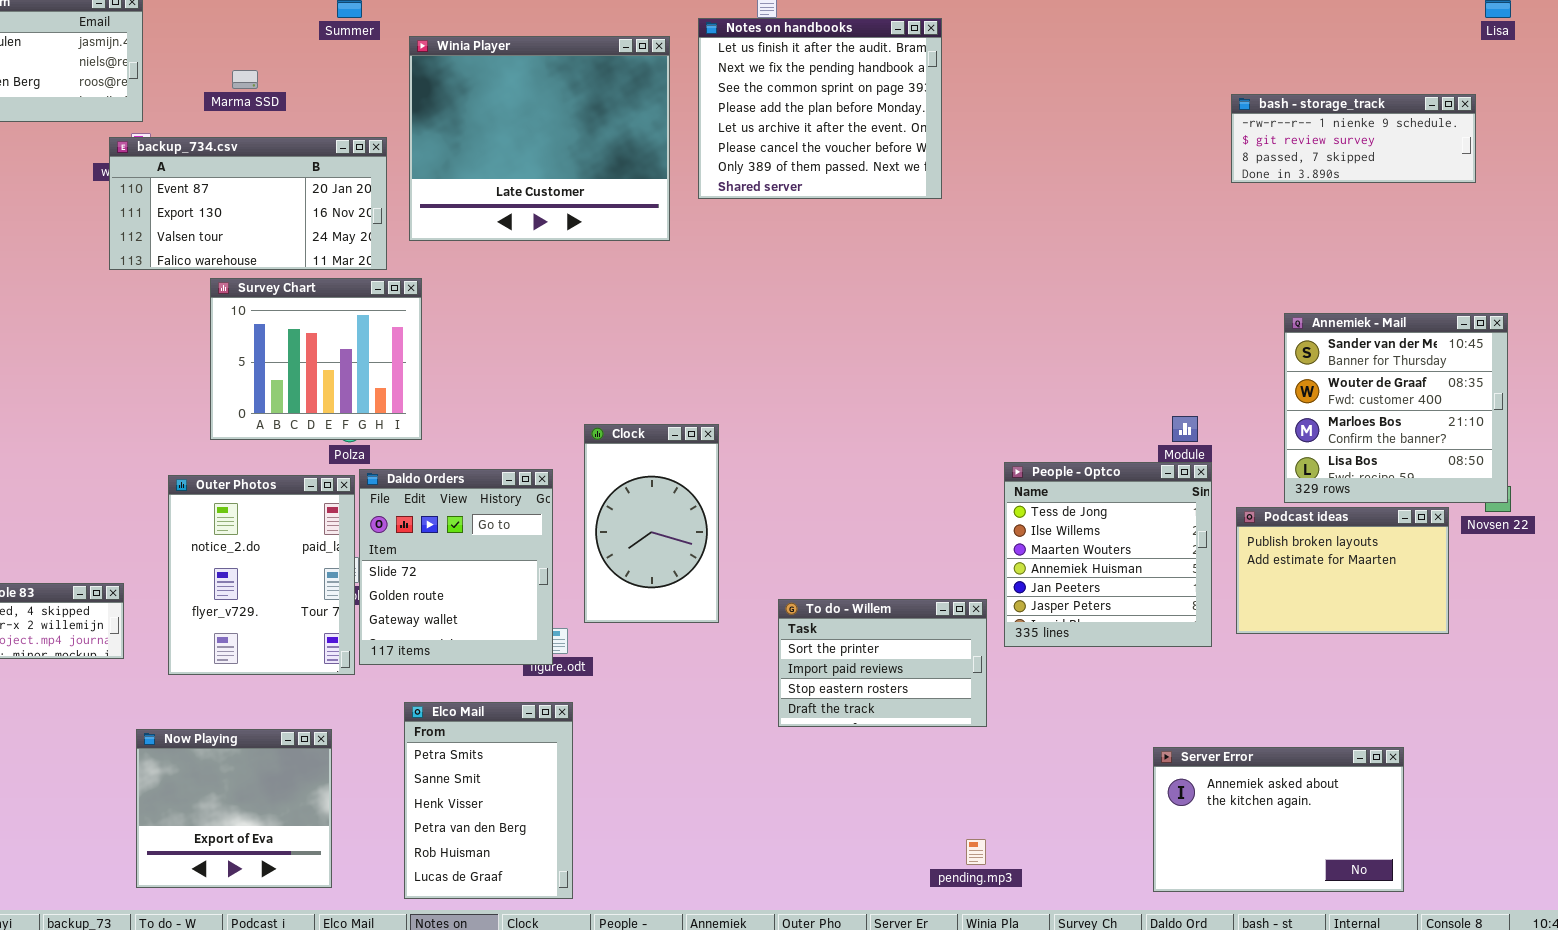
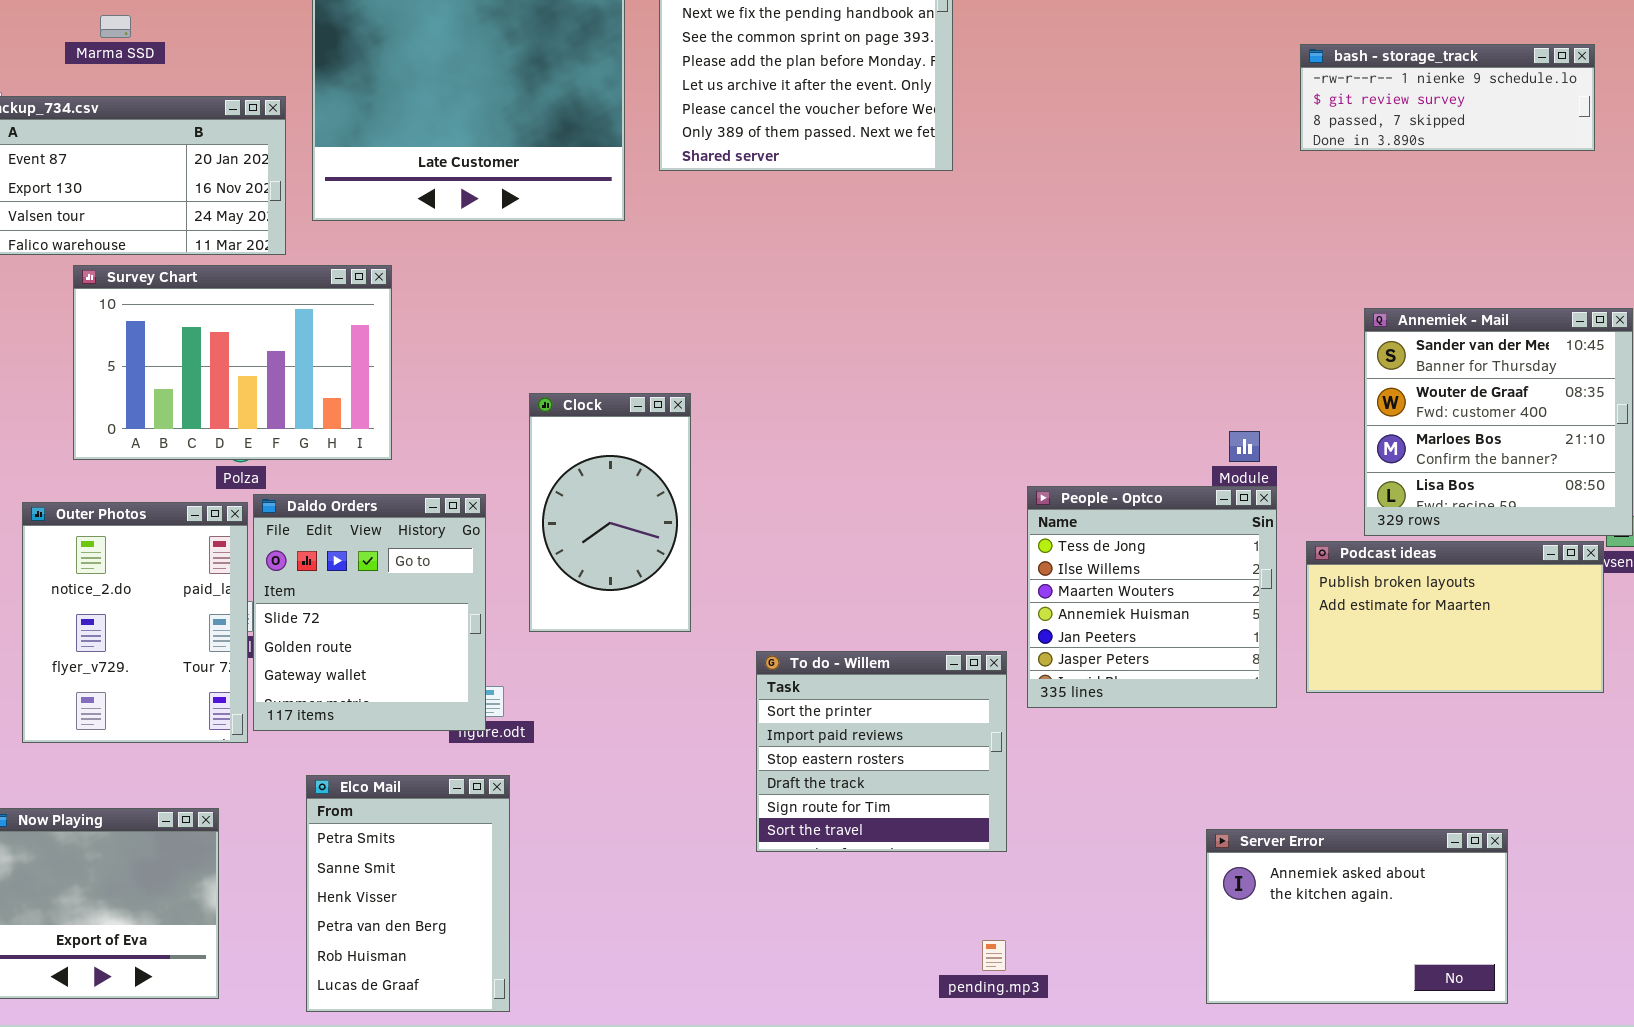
Survey Chart: [210,278,422,440] -> [73,265,392,460], resized
Clock: [584,424,719,623] -> [529,393,691,632], moved
Podcast ideas: [1236,507,1449,634] -> [1306,541,1604,693], resized
To do - Willem: [778,599,987,727] -> [756,651,1007,852], resized

